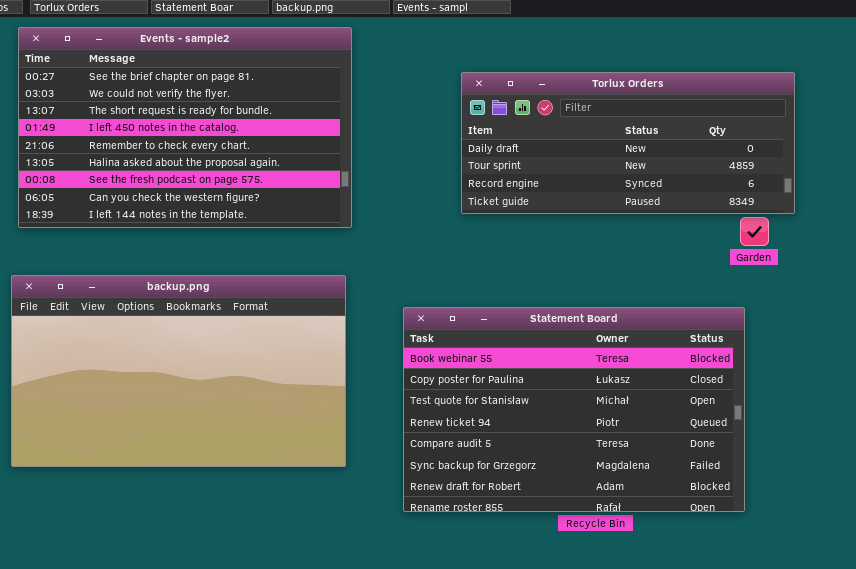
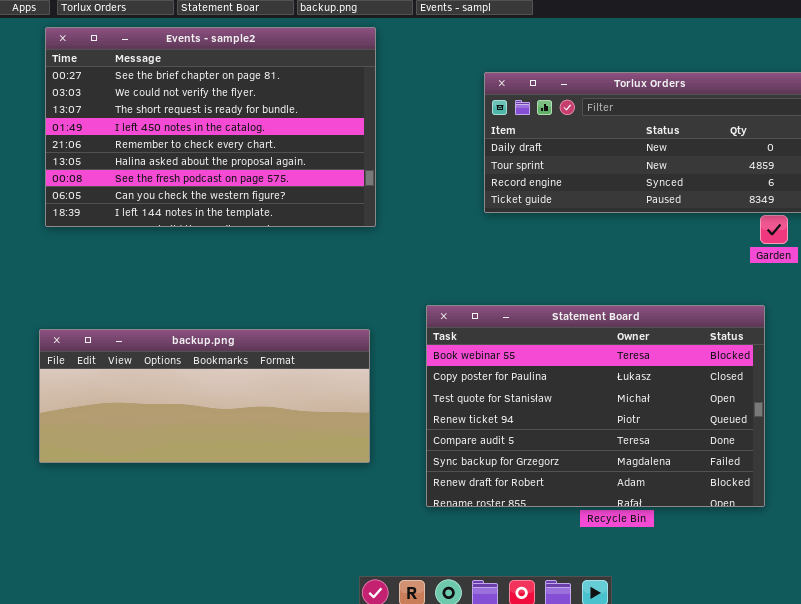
backup.png: [11,275,346,467] -> [39,329,370,463], resized

